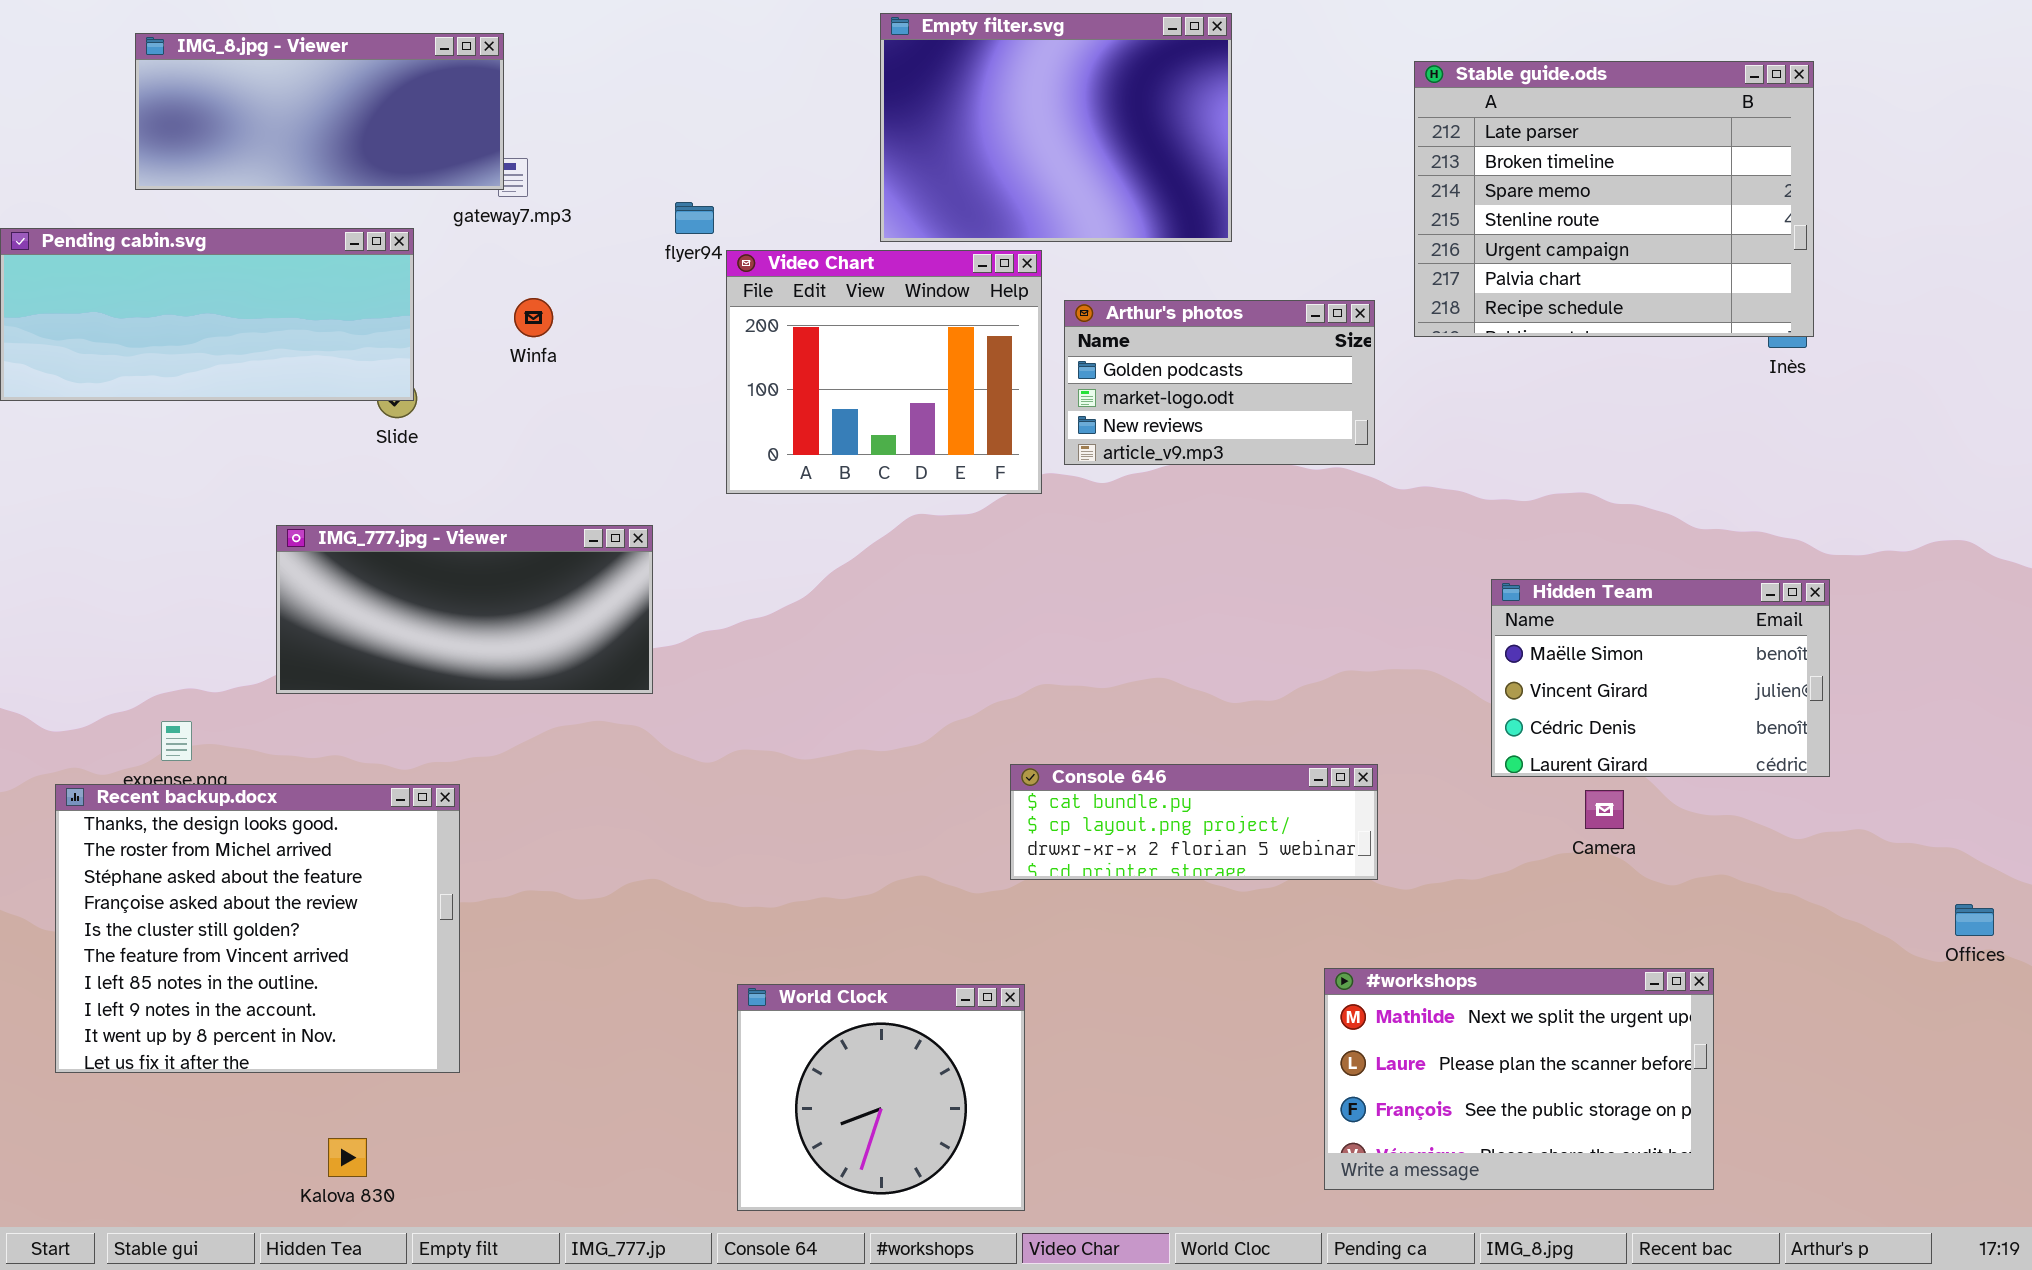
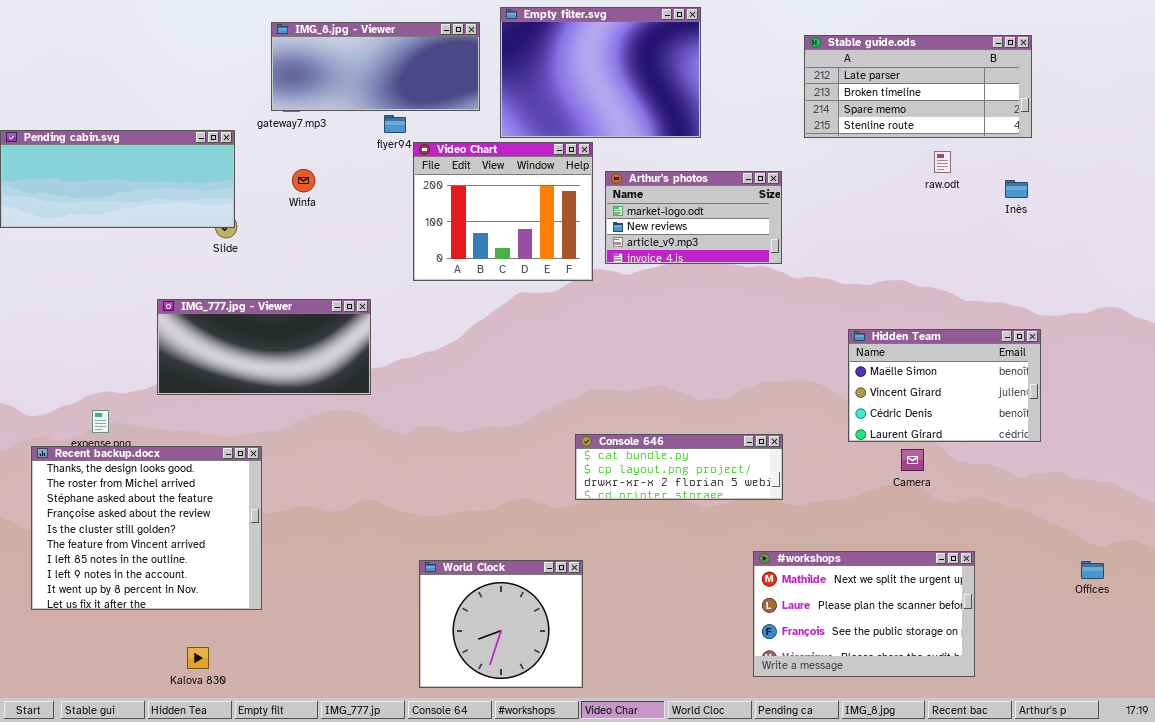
IMG_8.jpg - Viewer: [135,33,504,190] -> [271,22,480,111], moved
Stable guide.ods: [1414,61,1814,337] -> [804,35,1032,138], resized
Arthur's photos: [1064,300,1375,465] -> [605,171,782,264], scrolled down 1 row
Offices: [1955,904,1994,936] -> [1081,561,1104,579], moved

